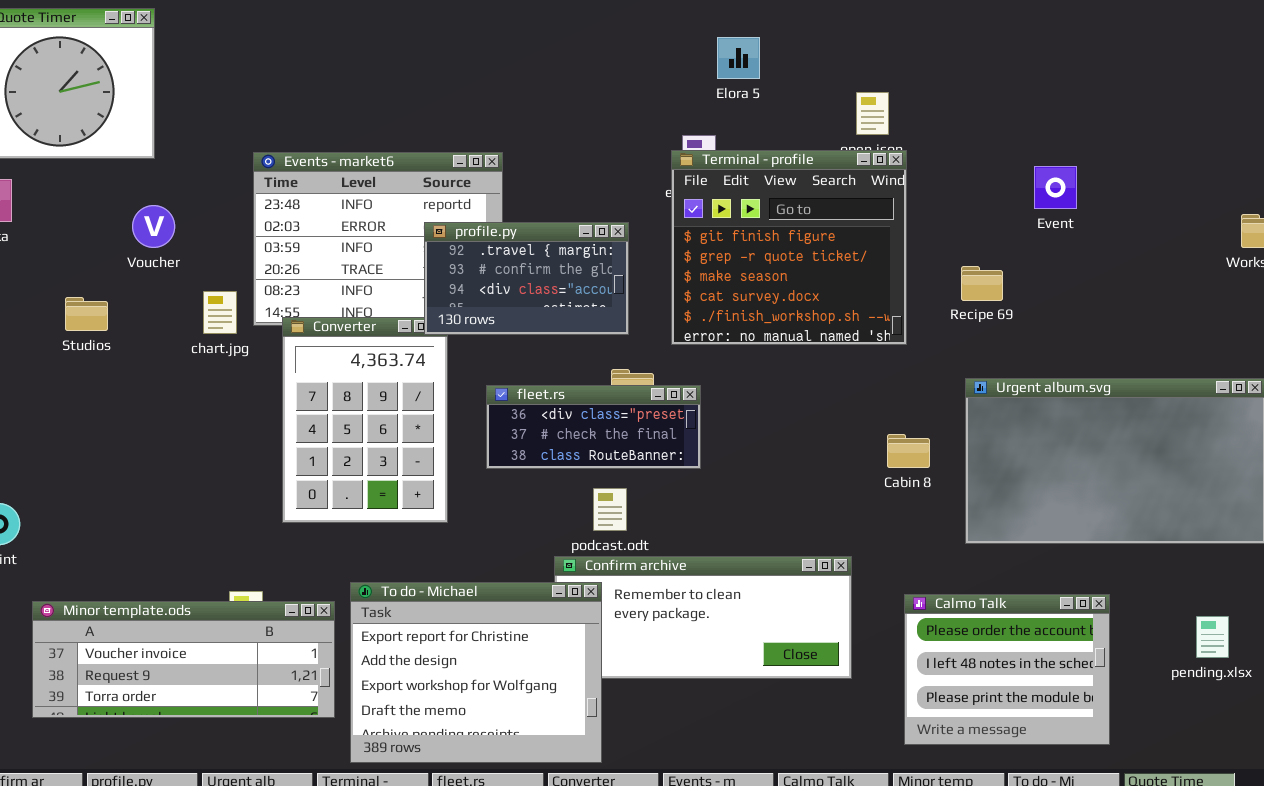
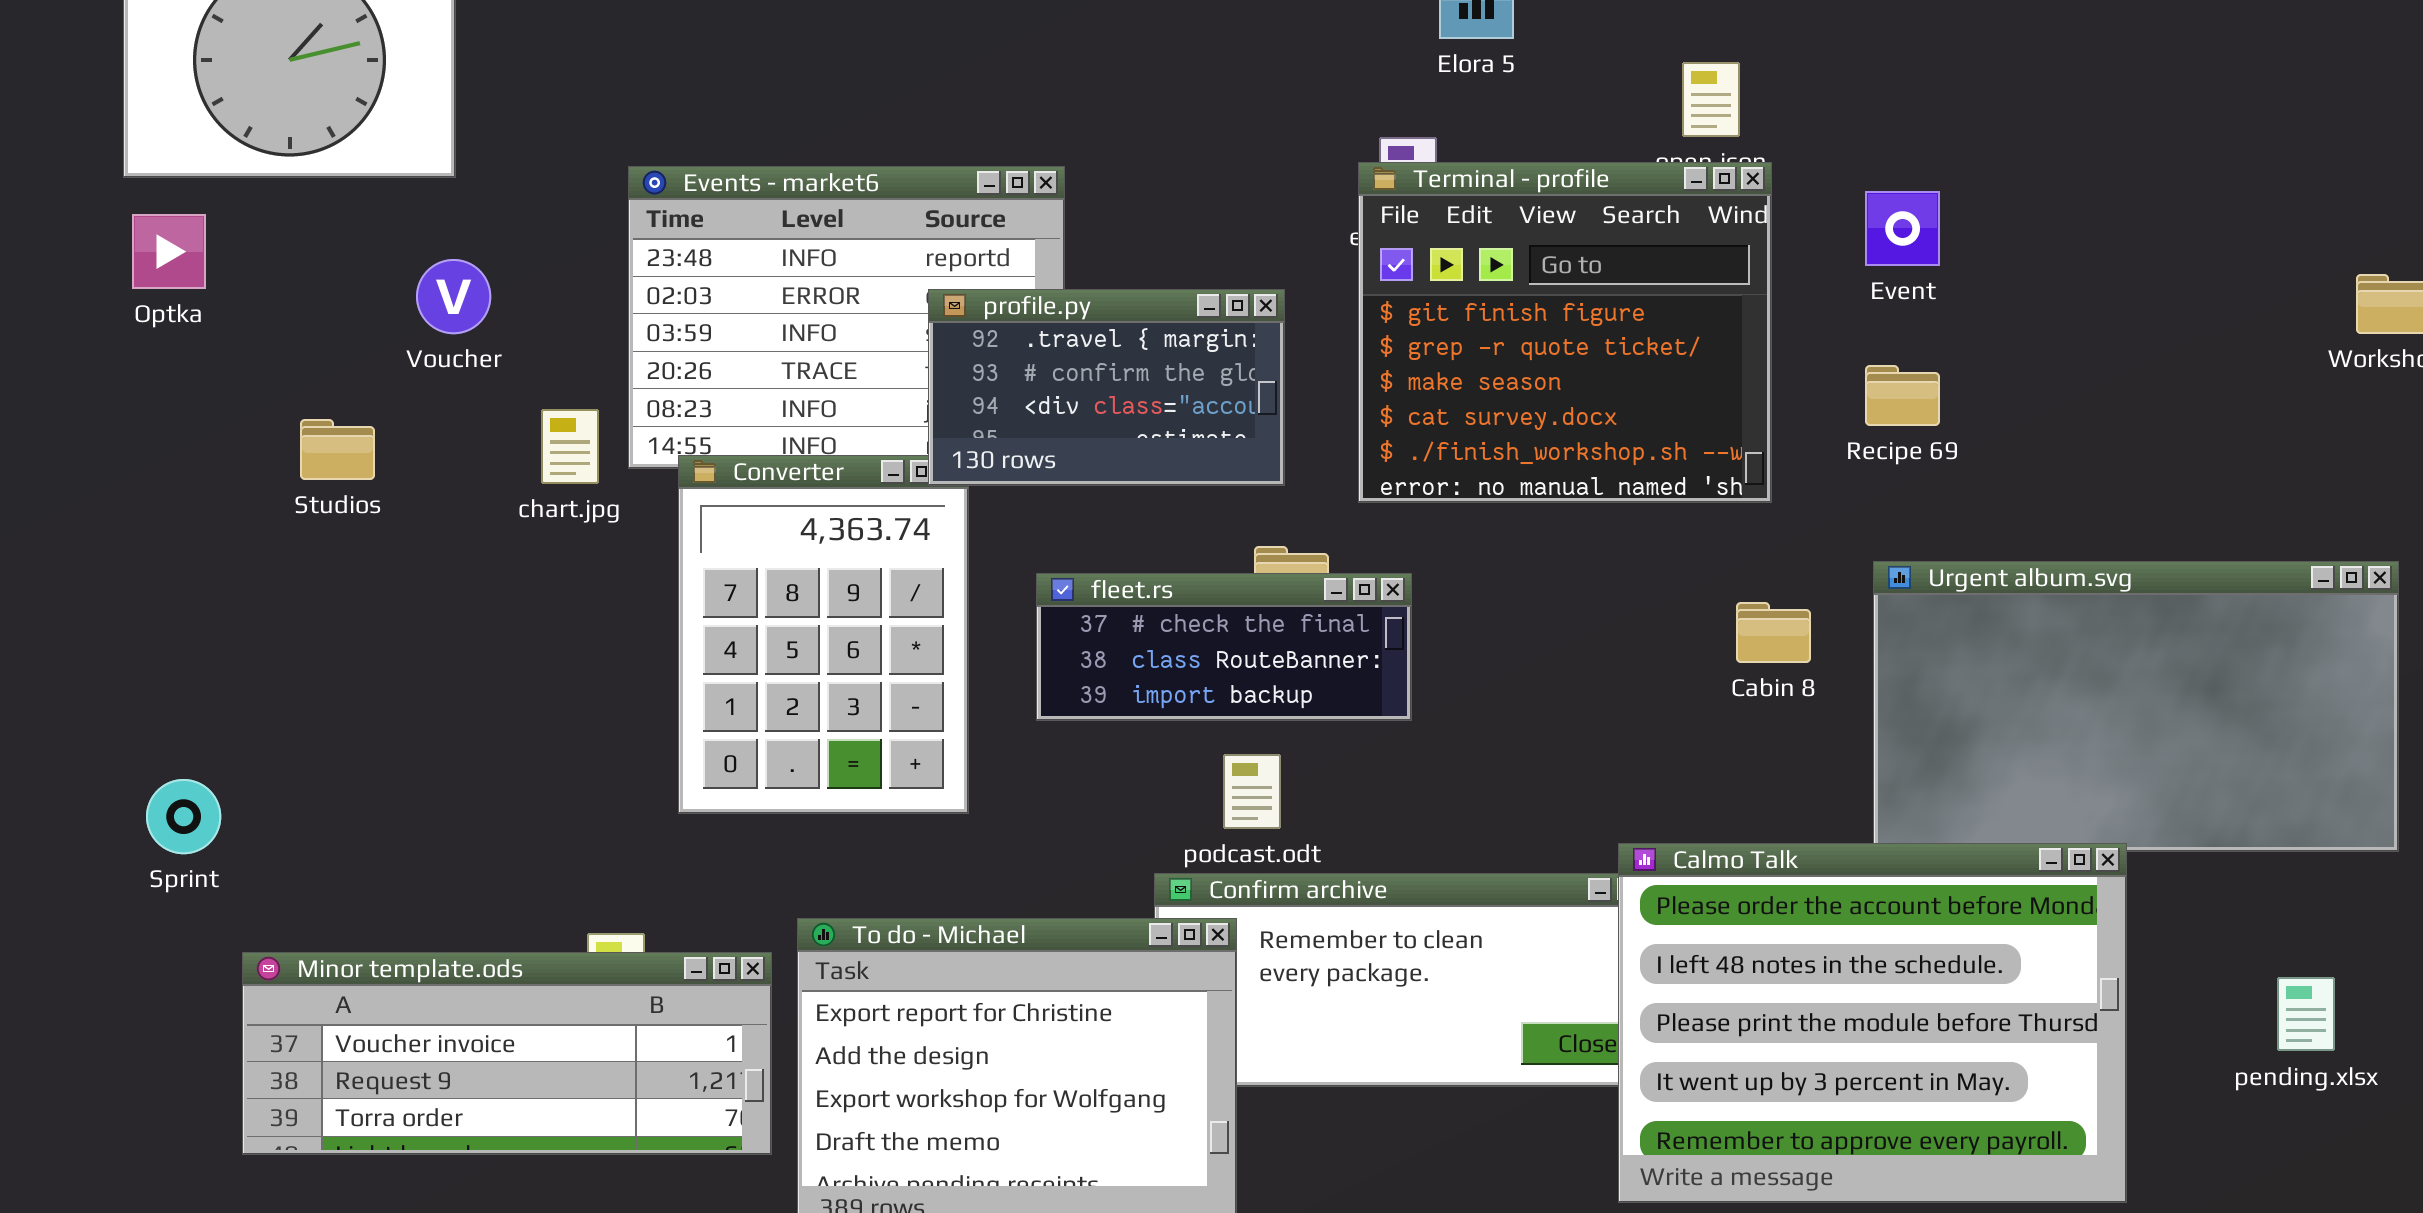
Event: [1034,166,1077,209] -> [1865,191,1940,266], moved
fleet.rs: [486,385,701,469] -> [1036,573,1412,721], scrolled down 1 row
Cabin 8: [887,434,930,468] -> [1736,602,1811,663], moved
Calmo Talk: [904,594,1110,745] -> [1618,843,2127,1203], resized

